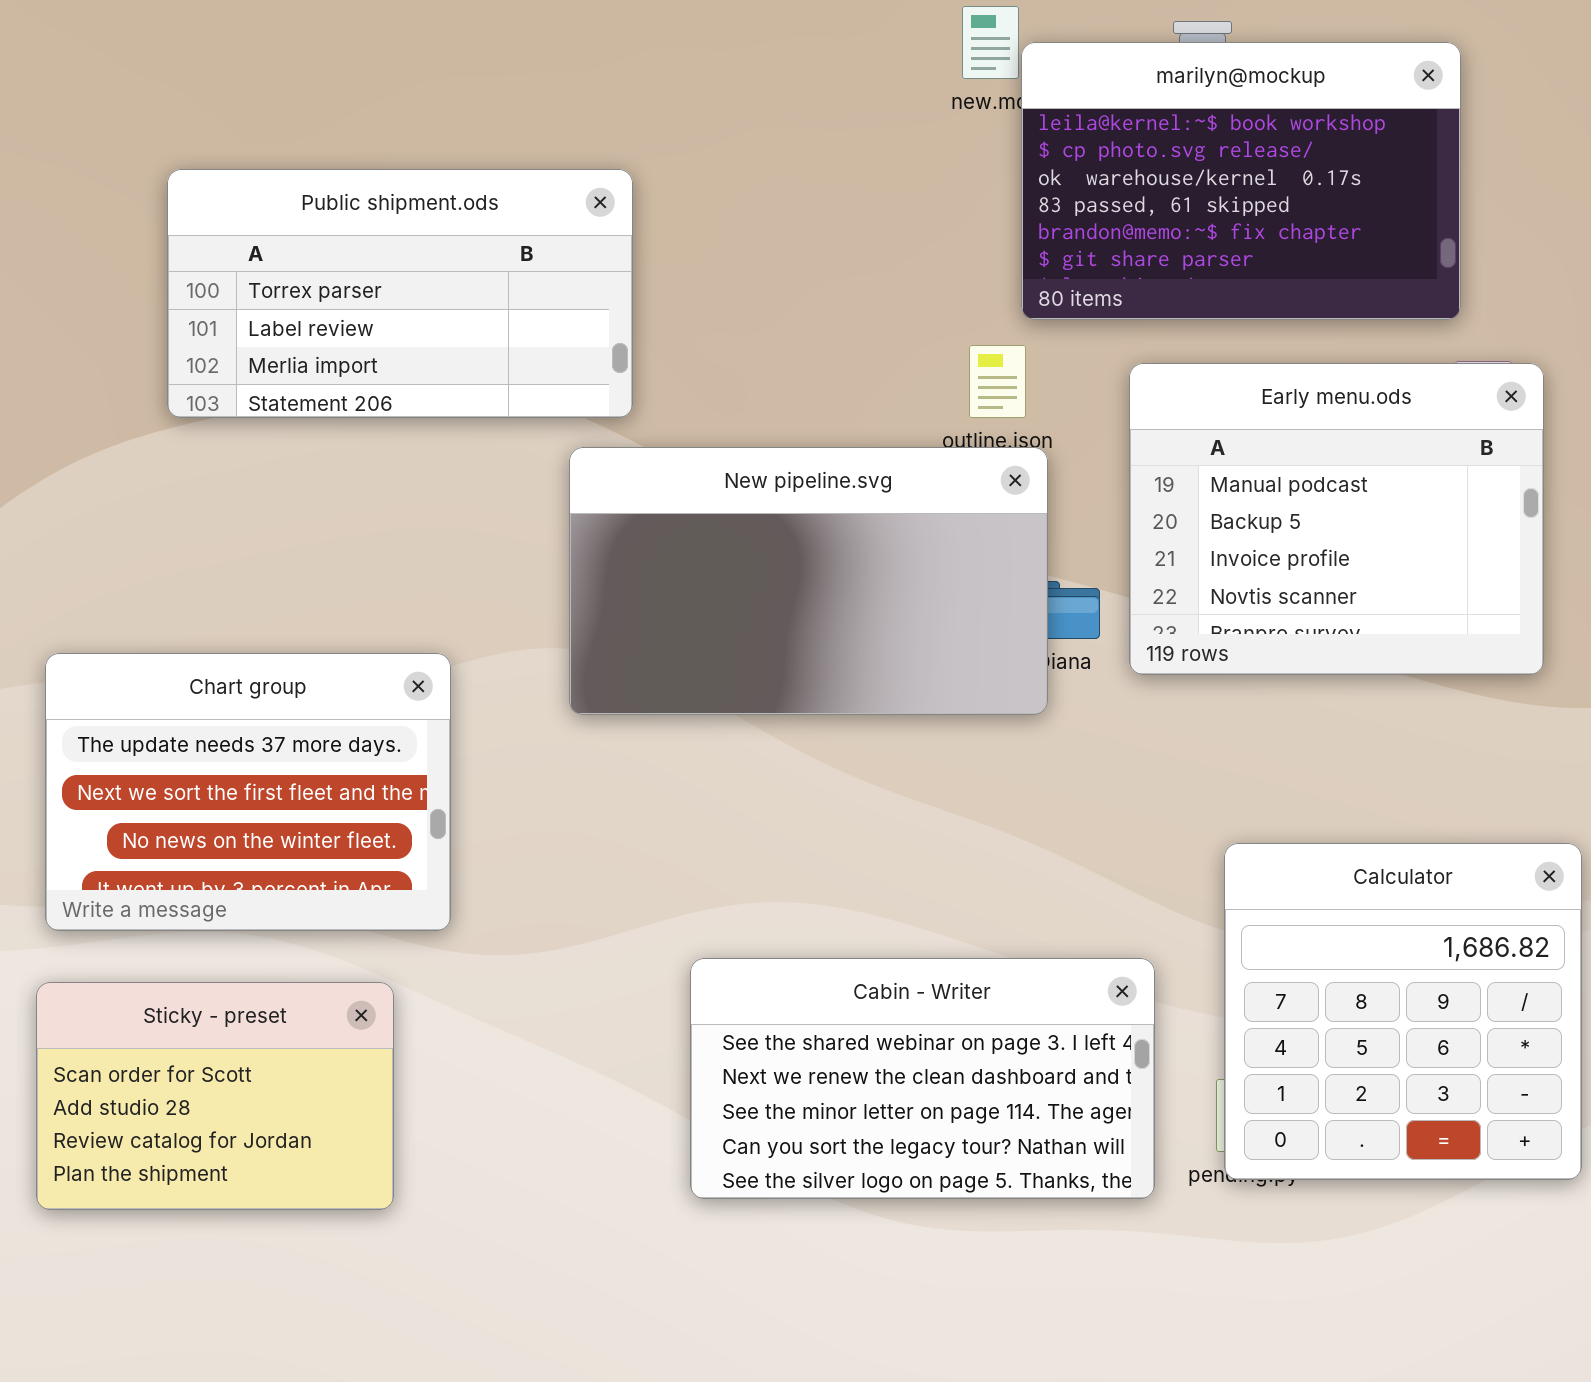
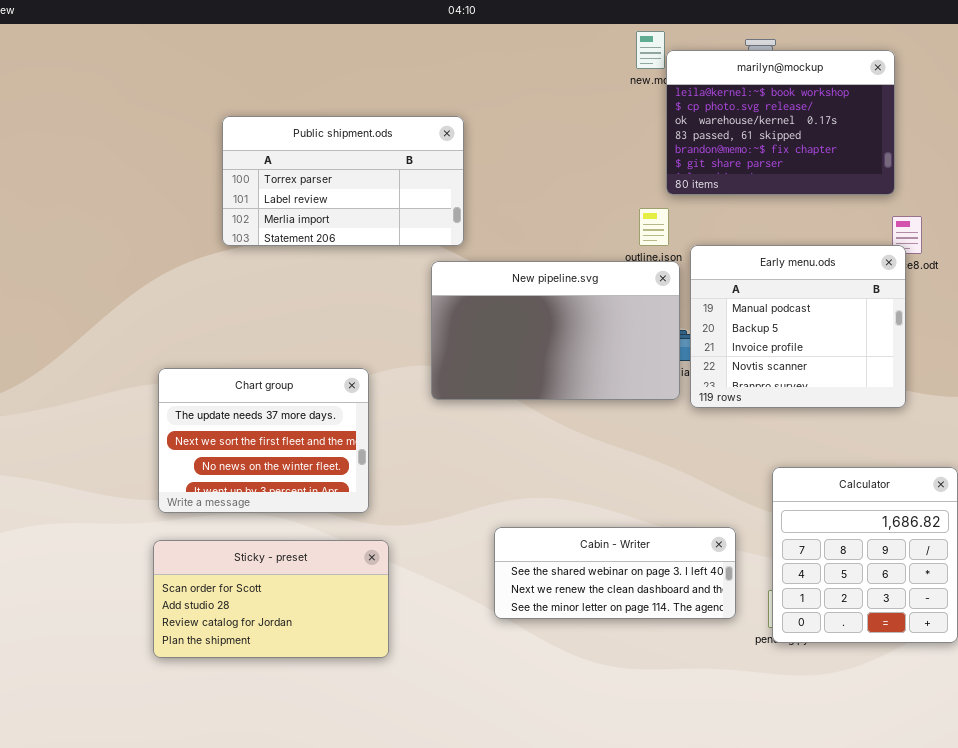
Early menu.ods: [1129,363,1544,675] -> [690,245,906,408], moved
Cabin - Writer: [690,958,1155,1199] -> [494,527,736,619], resized
Sticky - preset: [36,982,394,1210] -> [153,540,389,658], resized

